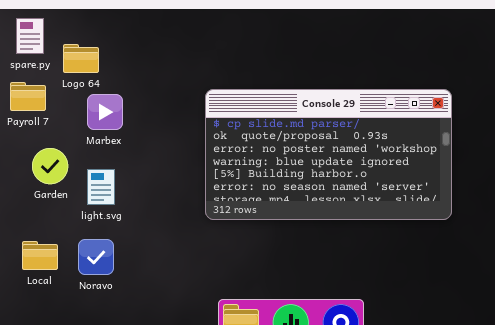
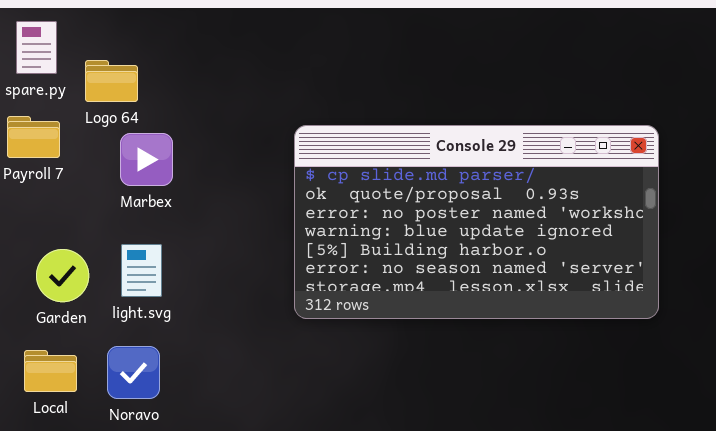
Garden: [32,148,68,184] -> [36,249,89,302], moved

